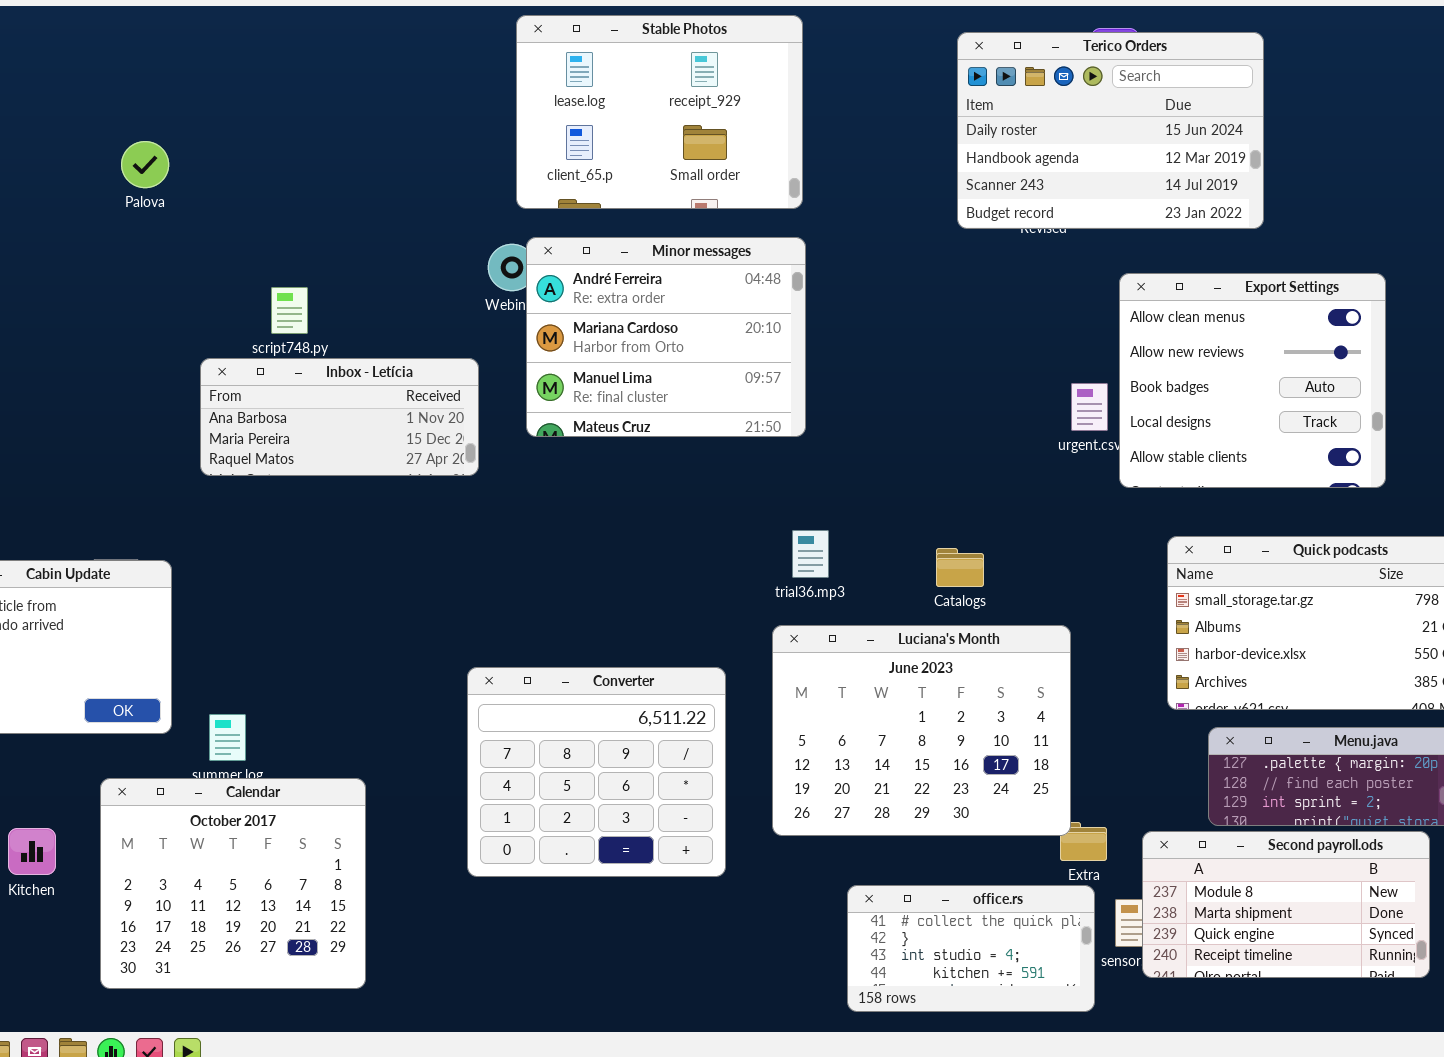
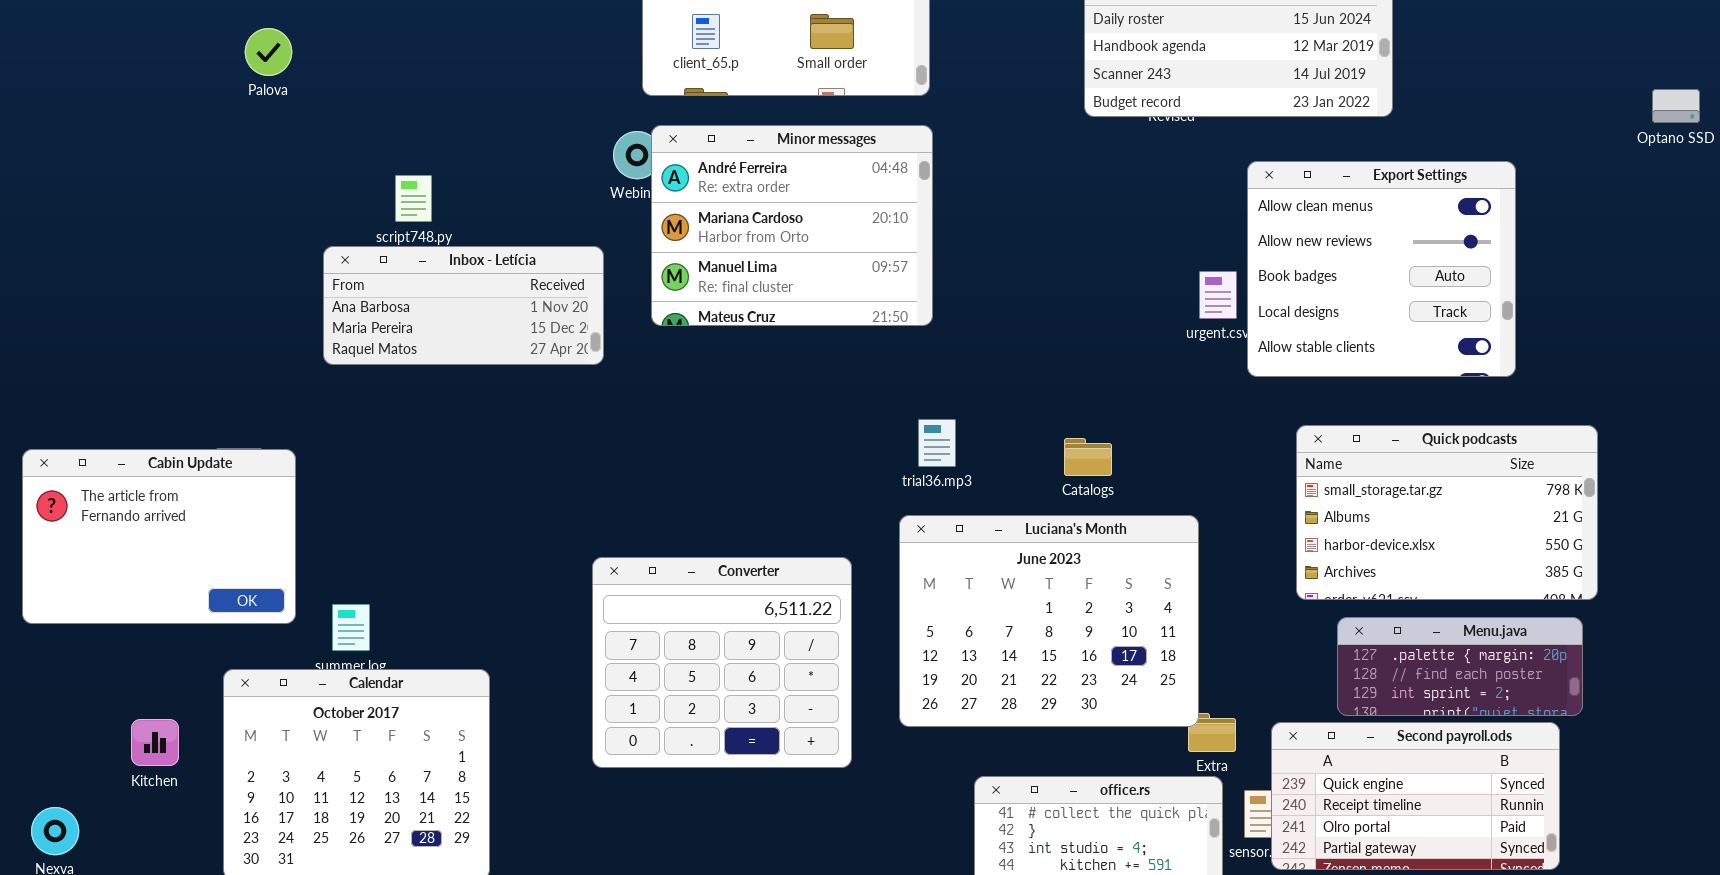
Second payroll.ods: [1142,831,1430,978] -> [1271,722,1560,870], scrolled down 2 rows

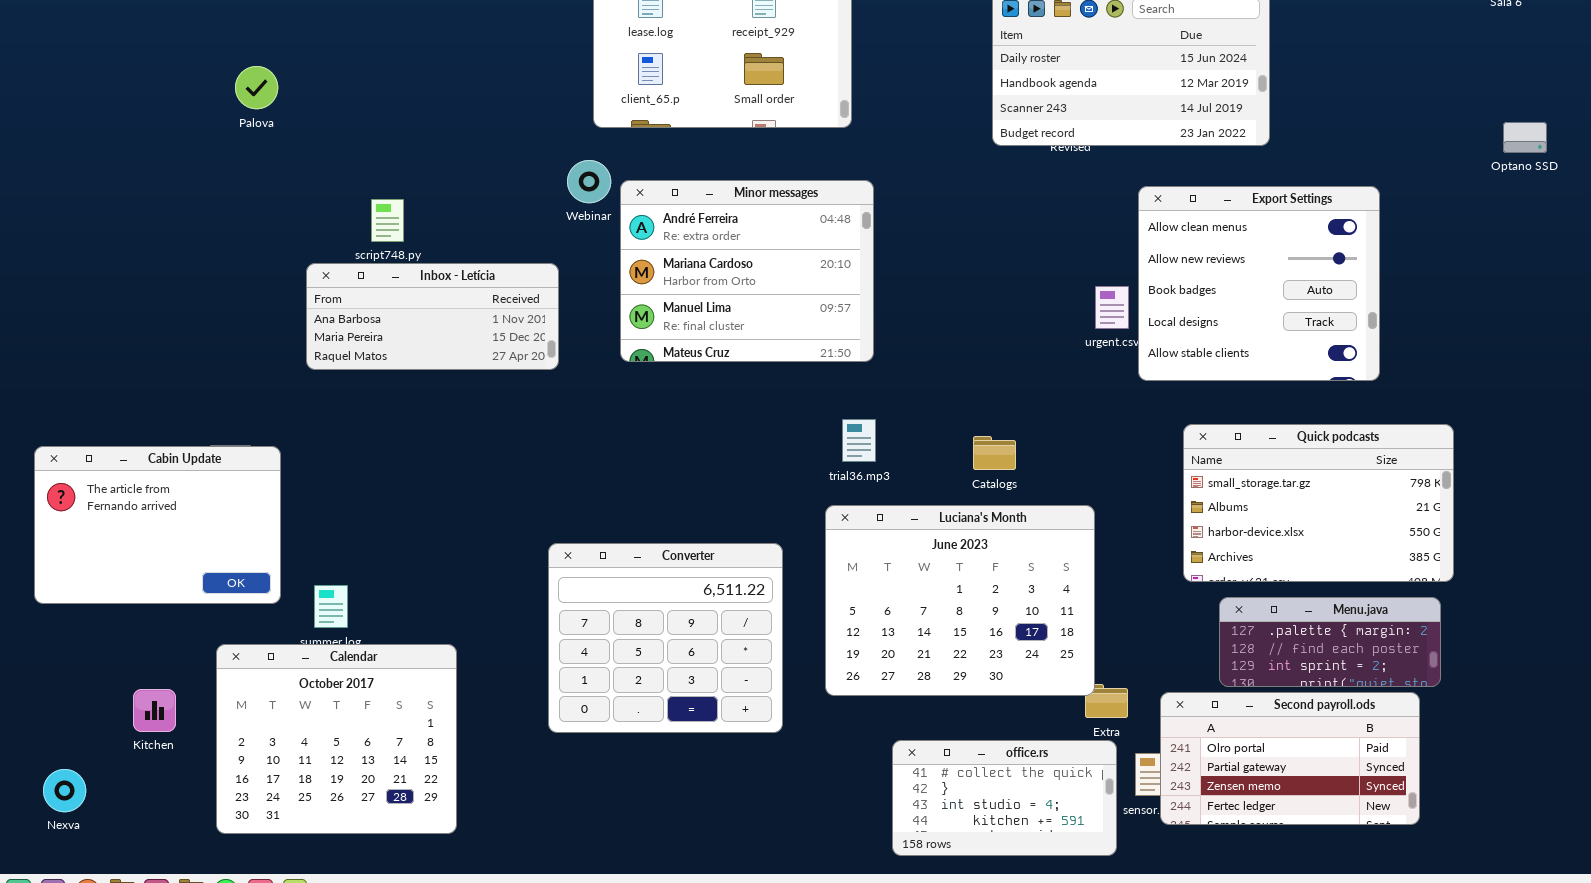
Minor messages: [651,125,933,326] -> [620,180,874,362], moved
Second payroll.ods: [1271,722,1560,870] -> [1160,692,1420,825], scrolled down 2 rows

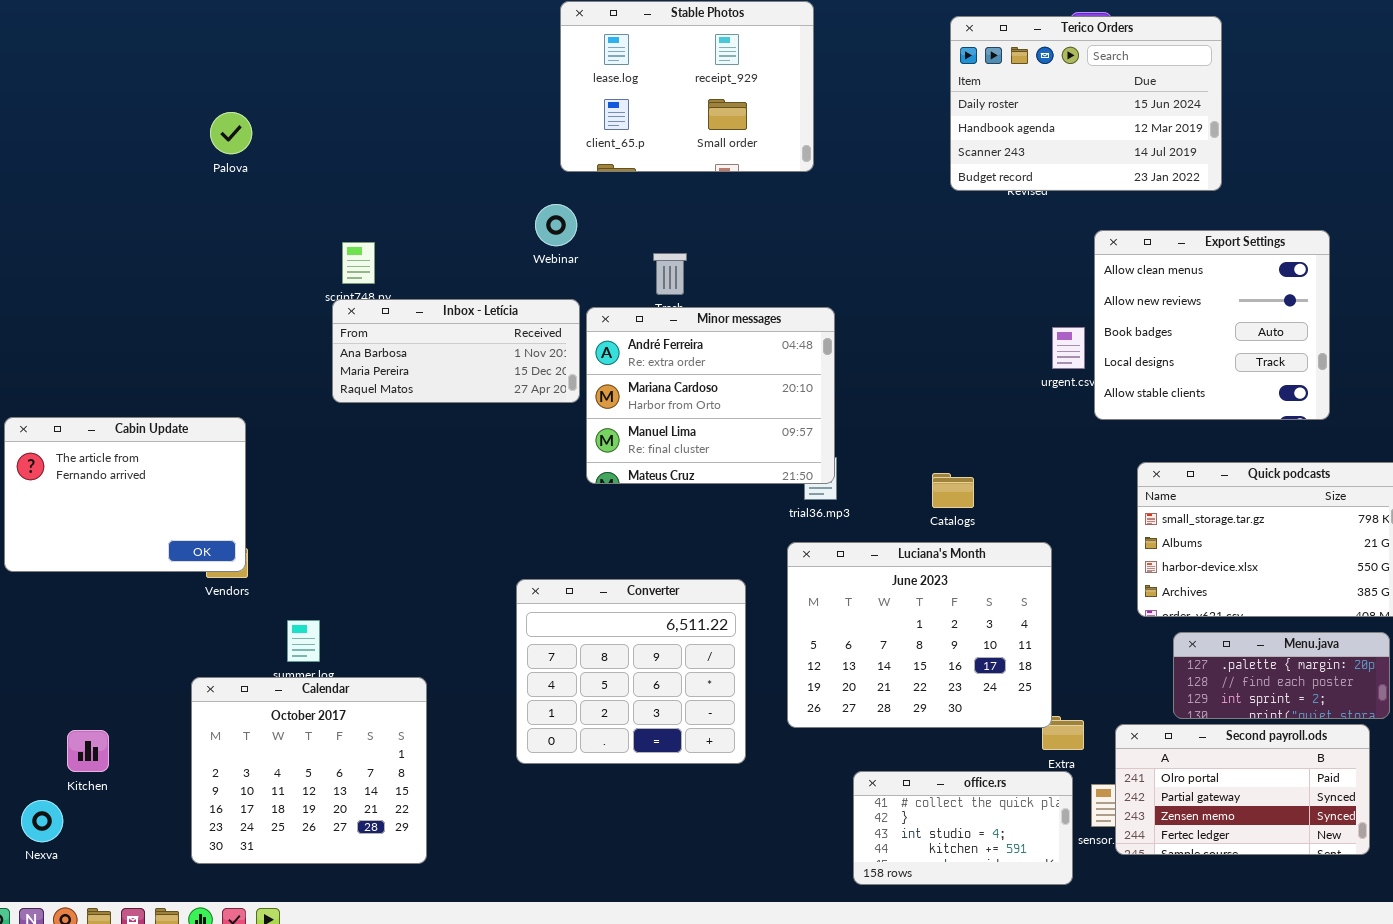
Minor messages: [620,180,874,362] -> [586,307,835,484], moved
Inbox - Letícia: [306,263,559,370] -> [332,299,580,403], moved
Cabin Update: [34,446,281,604] -> [4,417,246,572], moved
Kitchen: [133,689,176,732] -> [67,730,109,772], moved

